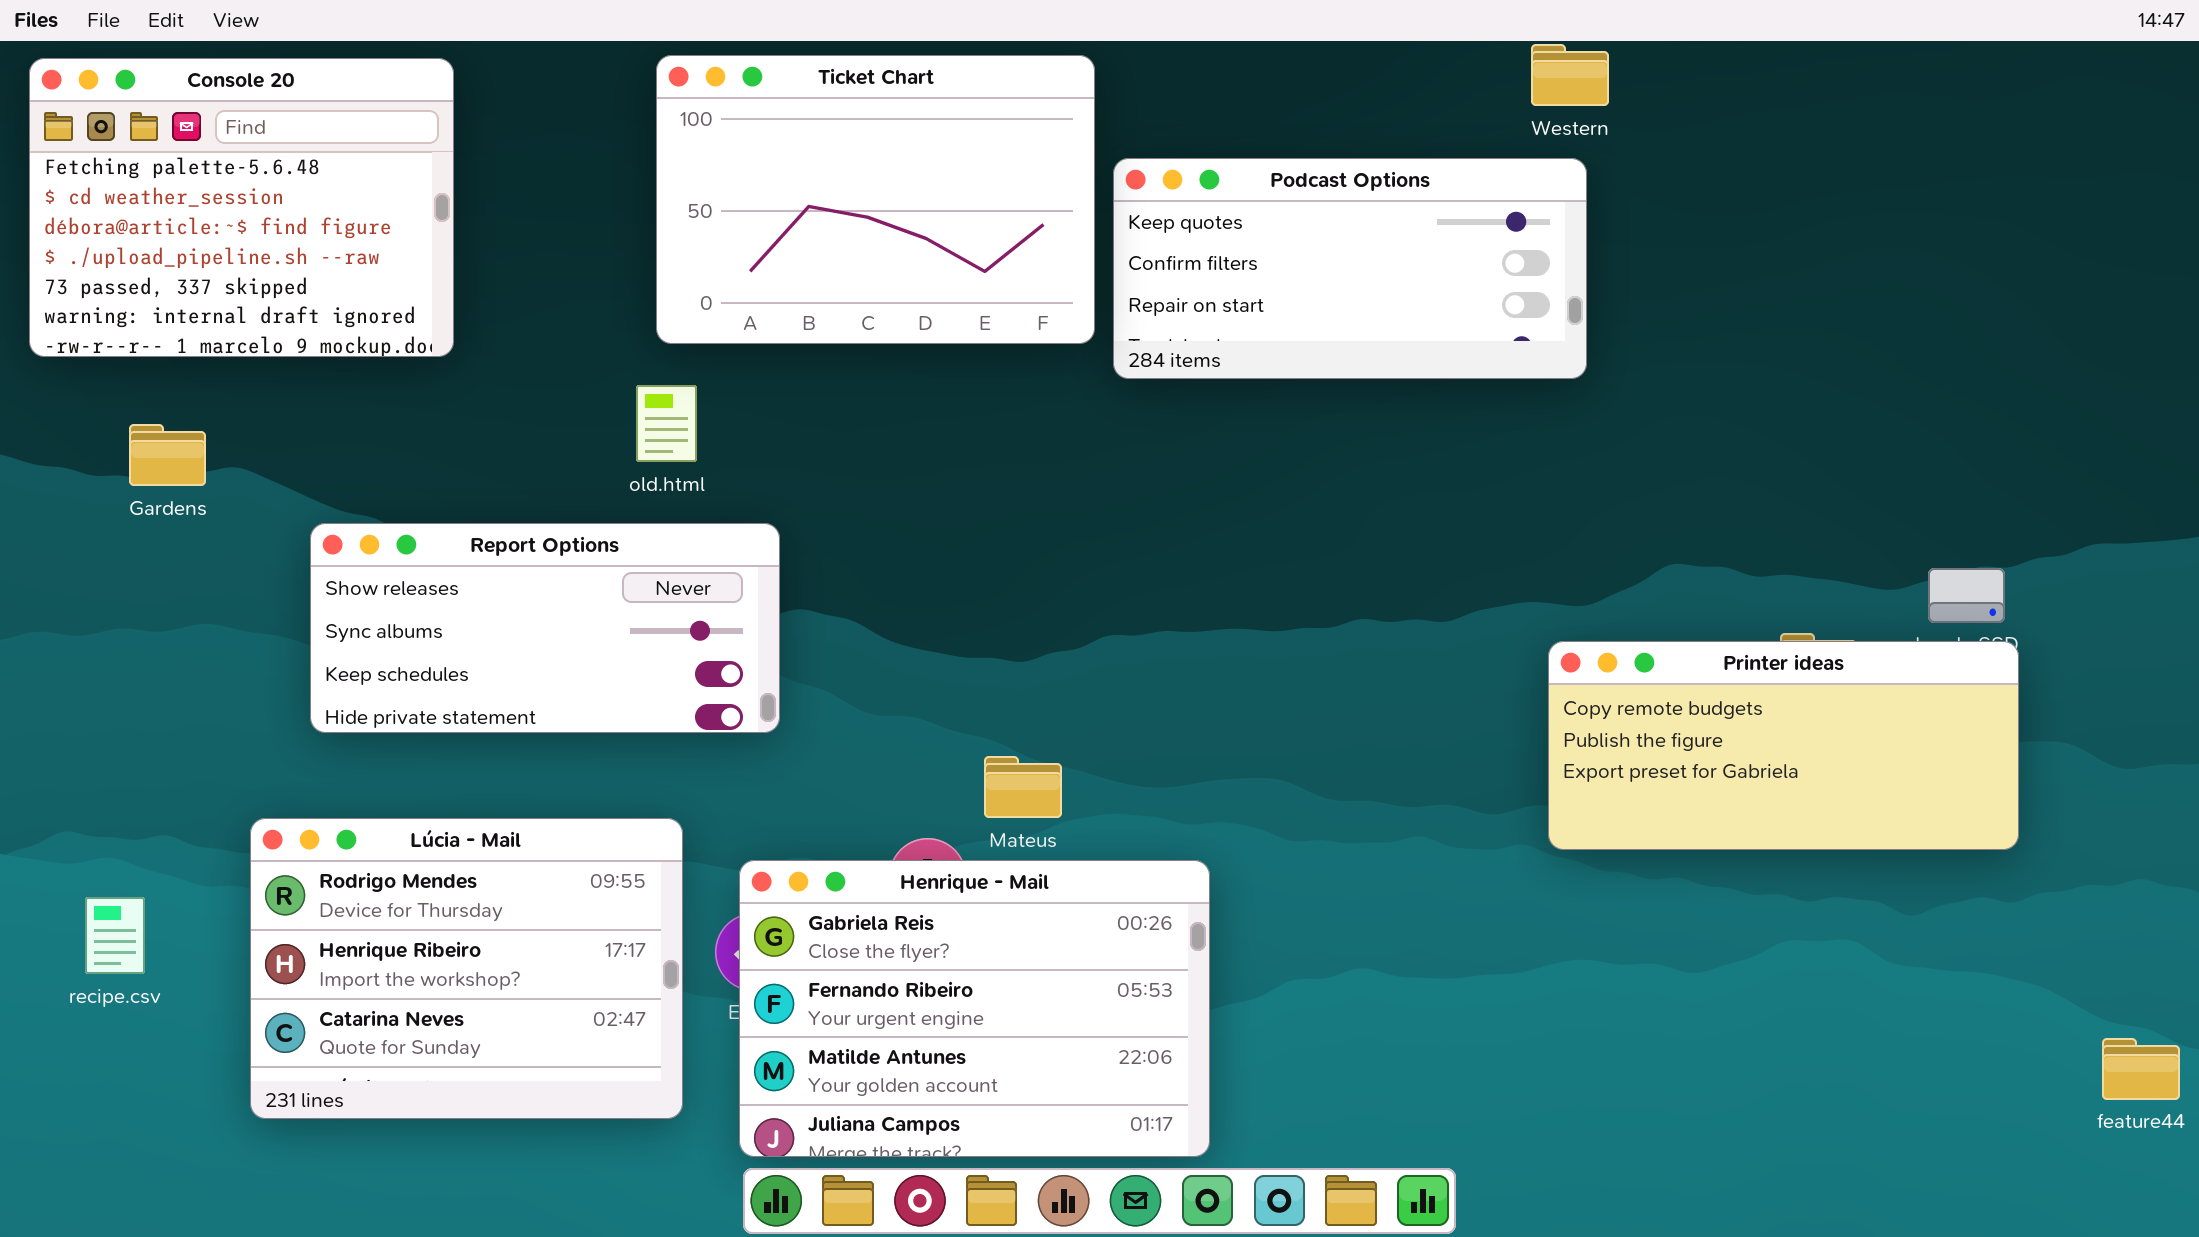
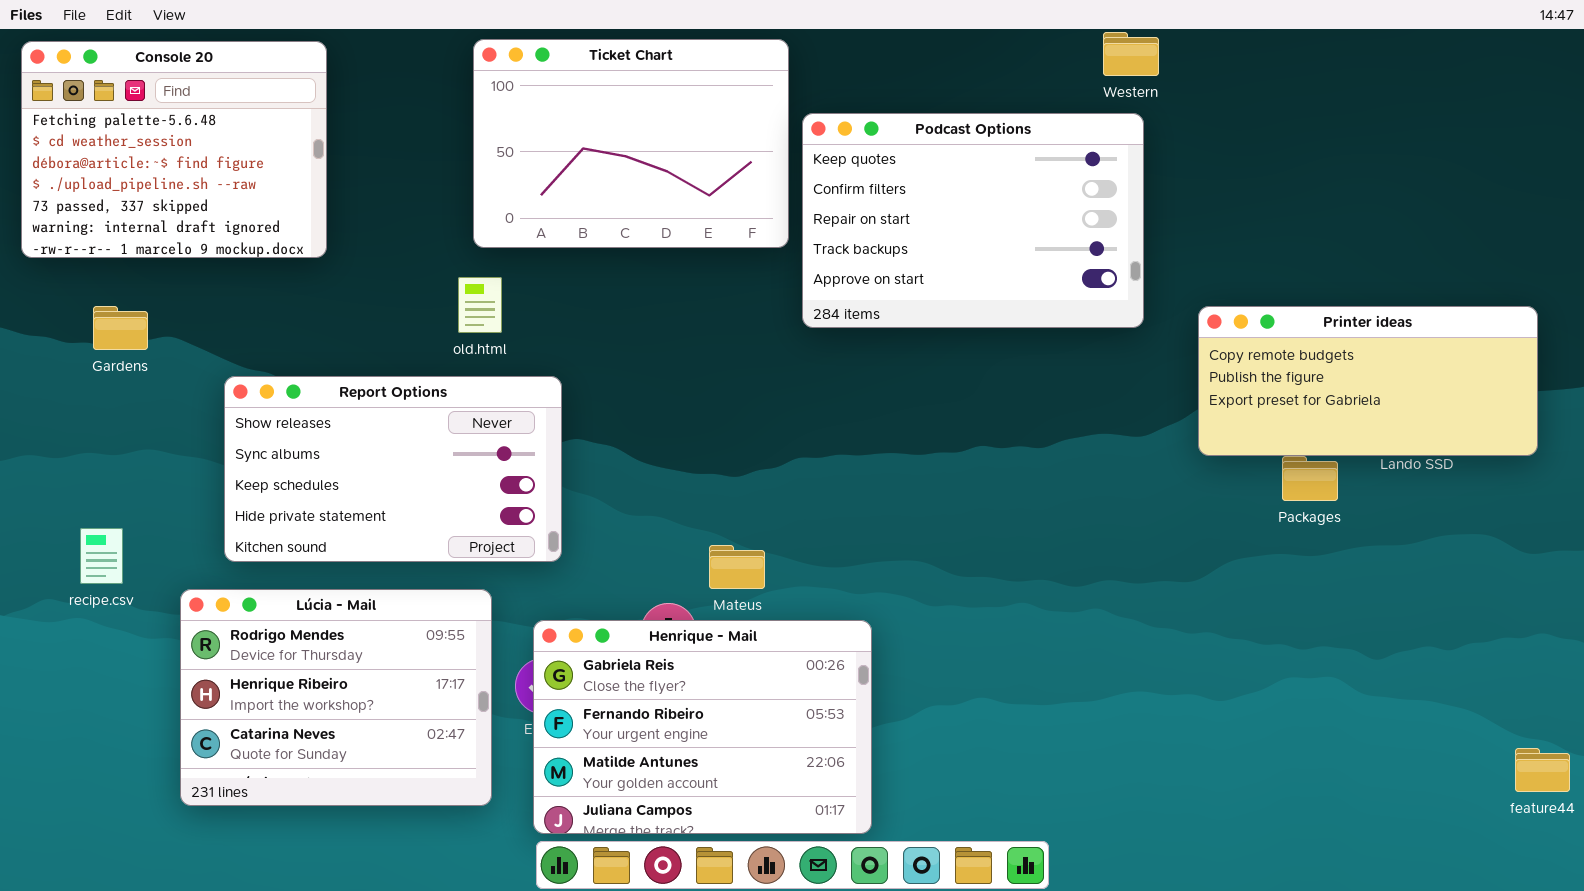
Podcast Options: [1113,158,1587,379] -> [802,113,1144,328], resized
Report Options: [310,523,780,733] -> [224,376,562,562], resized
Printer ideas: [1548,641,2019,850] -> [1198,306,1538,456], moved
recipe.csv: [85,897,145,974] -> [80,528,123,584], moved

